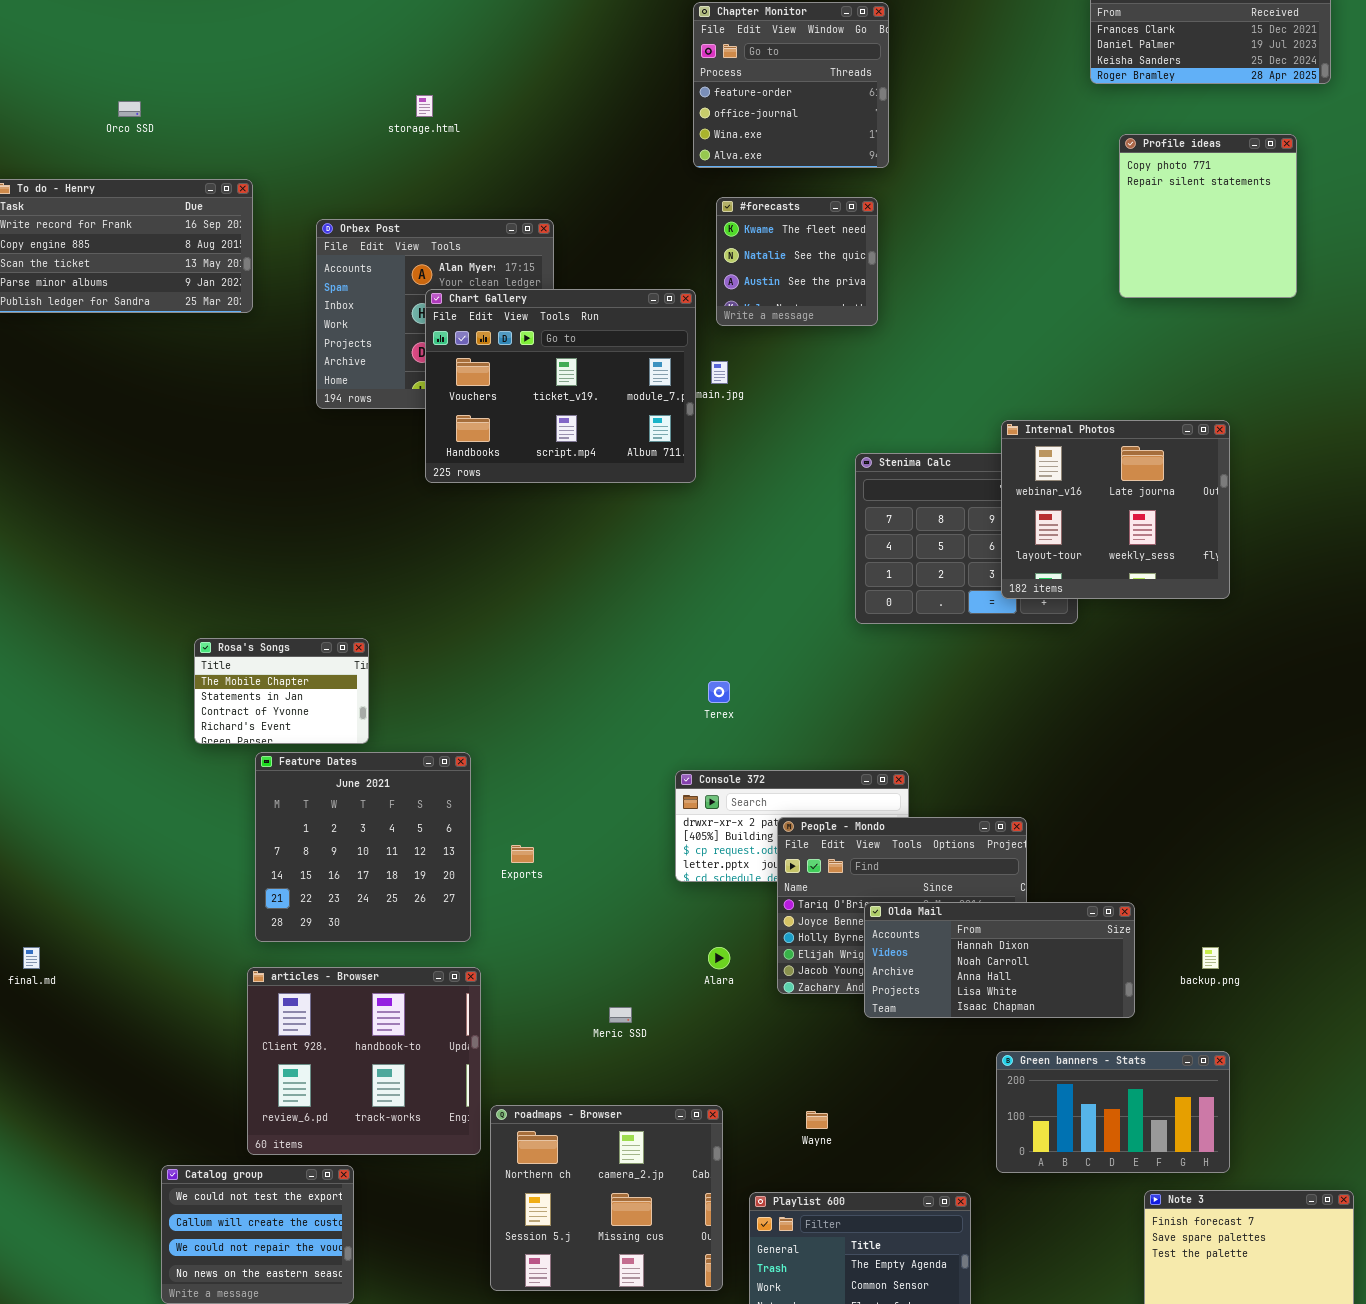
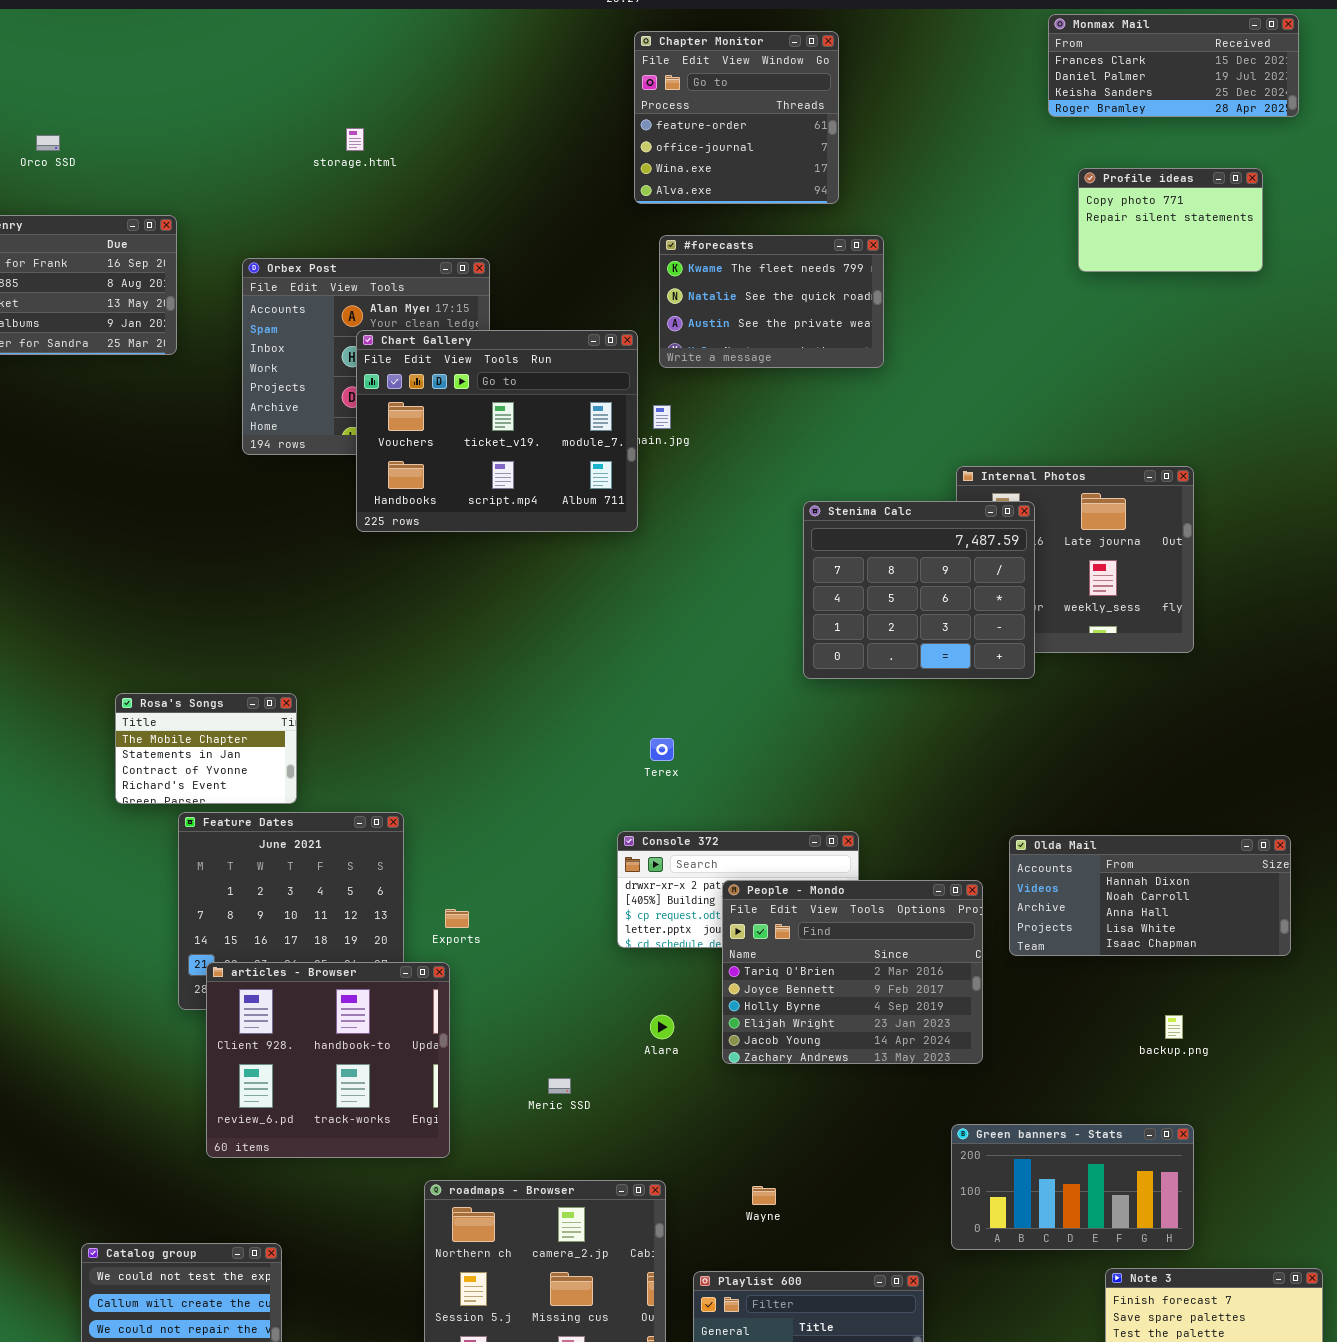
Profile ideas: [1119,134,1297,298] -> [1078,168,1263,272], resized
#forecasts: [716,197,878,326] -> [659,235,884,368], resized
Stenima Calc: [855,453,1078,624] -> [803,501,1035,679], raised
Olda Mail: [864,902,1135,1018] -> [1009,835,1291,956], moved
articles - Browser: [247,967,481,1155] -> [206,962,450,1158], moved

